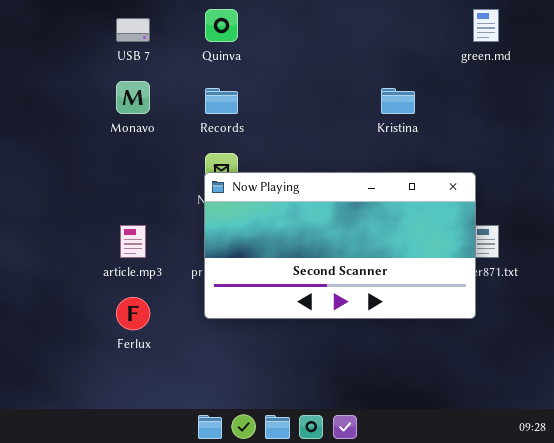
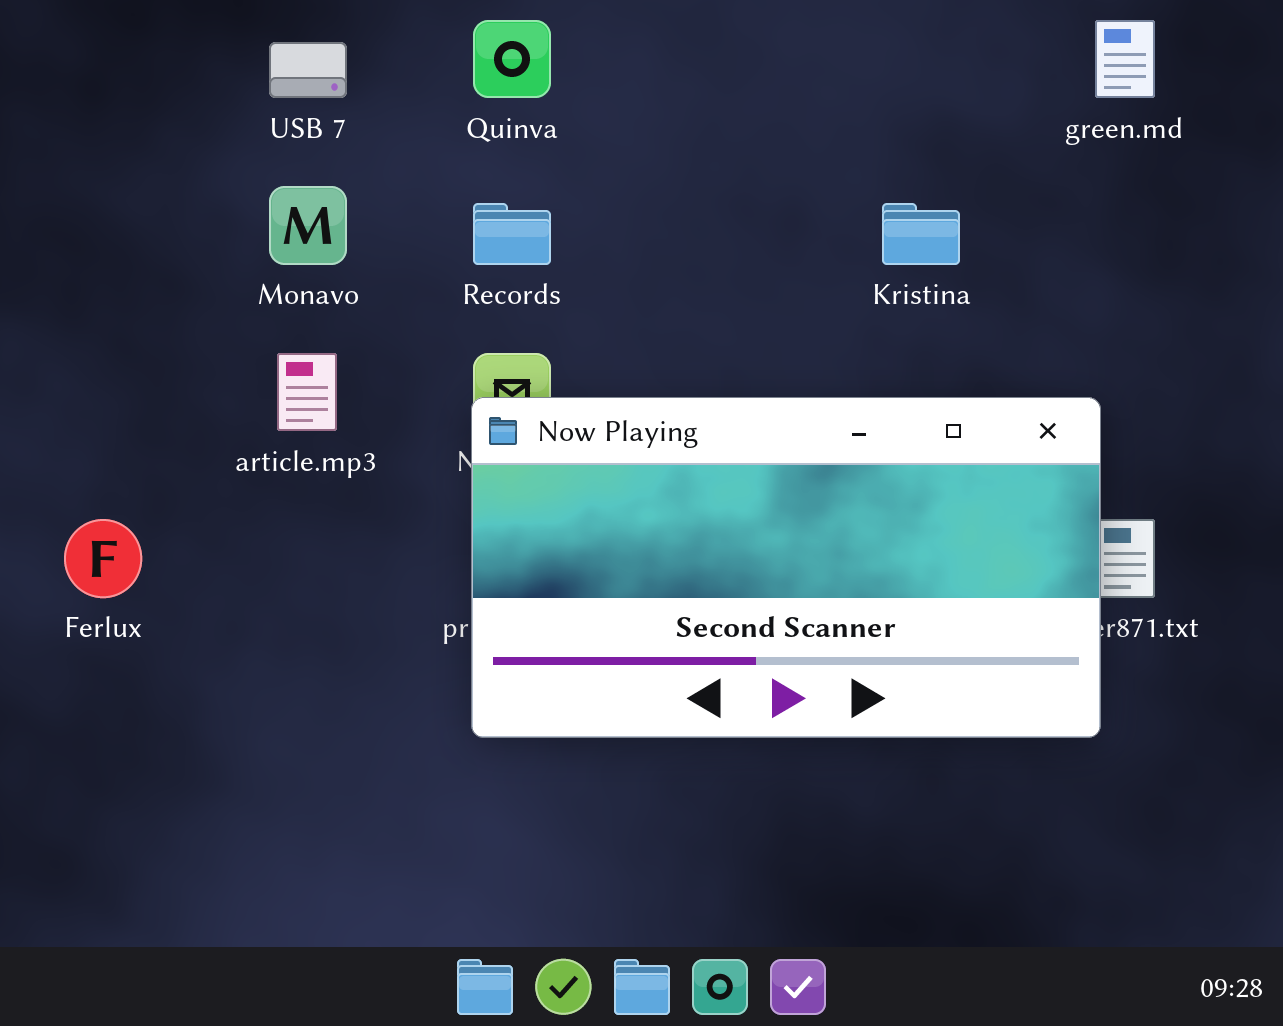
article.mp3: [120,225,146,258] -> [277,353,337,431], moved
Ferlux: [116,297,150,330] -> [64,519,142,598], moved

